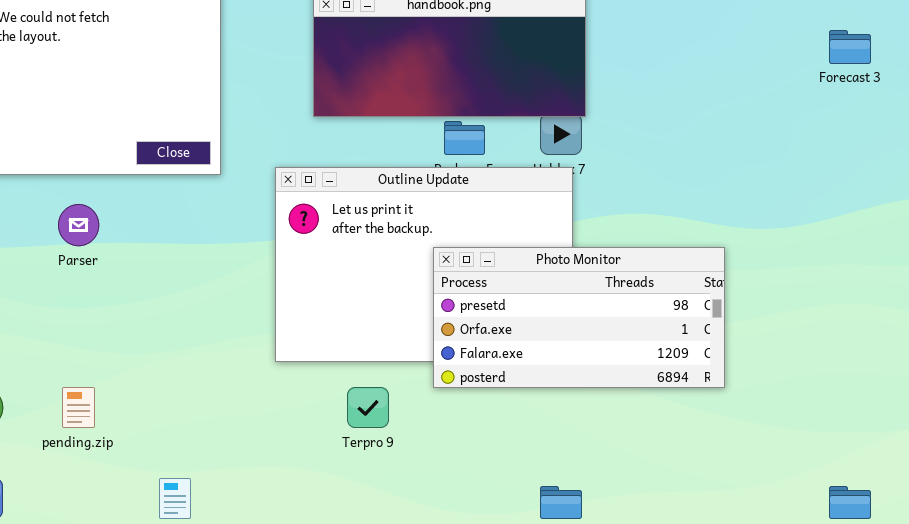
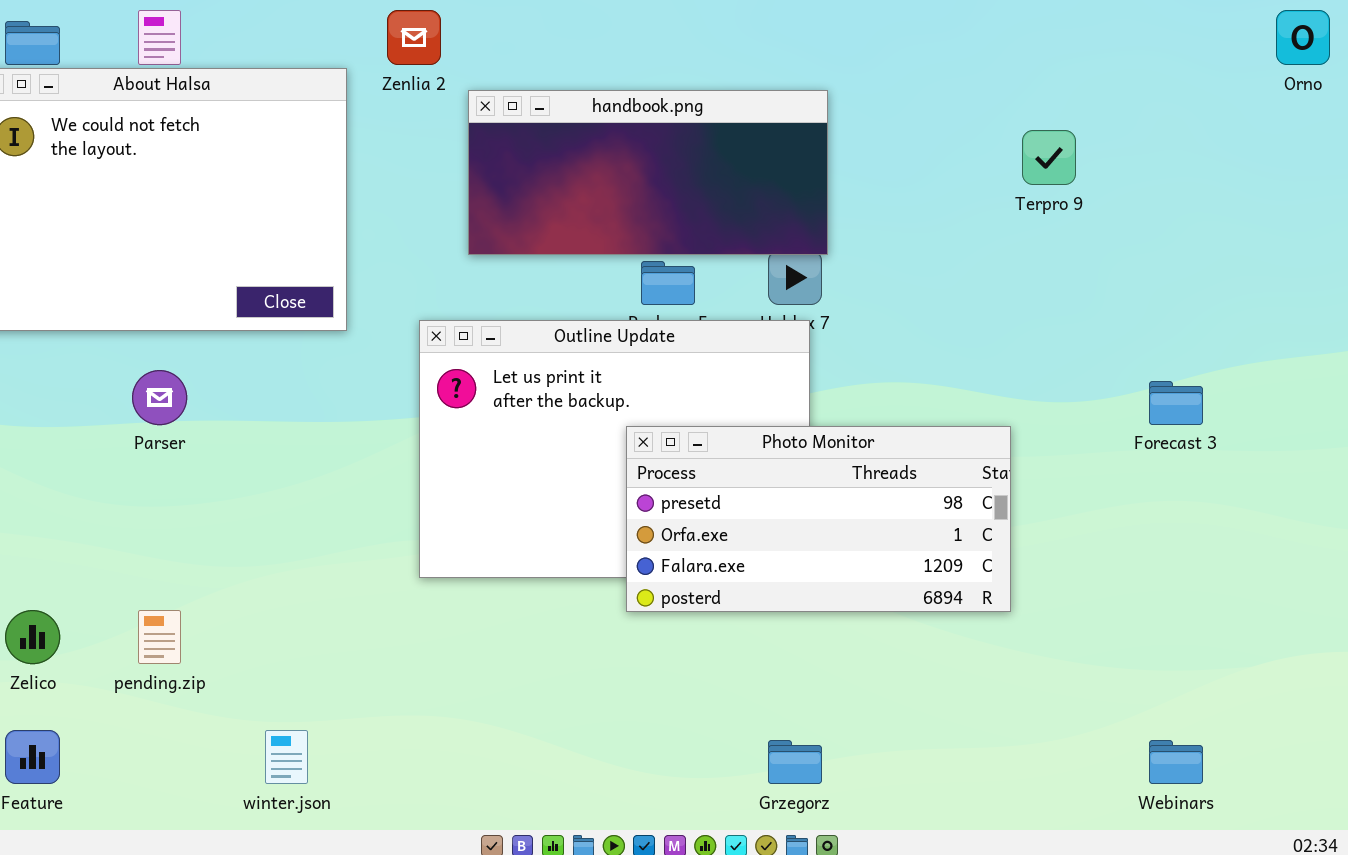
Forecast 3: [829,30,871,64] -> [1149,381,1203,425], moved
Terpro 9: [347,387,389,428] -> [1022,130,1076,185], moved

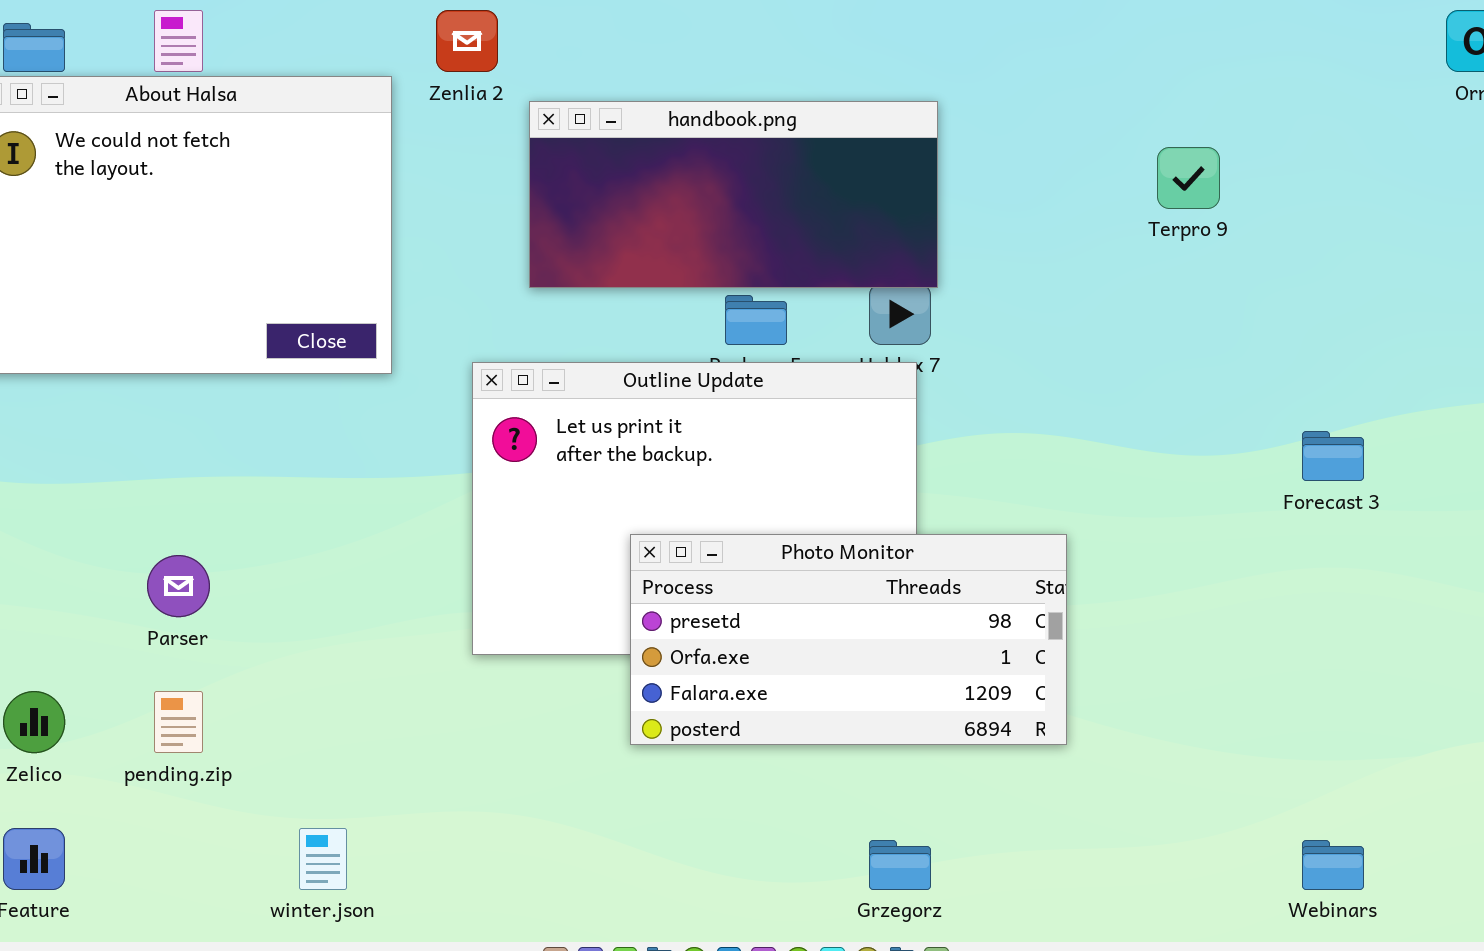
Parser: [132,370,187,425] -> [147,555,210,617], moved
Photo Monitor: [626,426,1011,612] -> [630,534,1067,745], moved

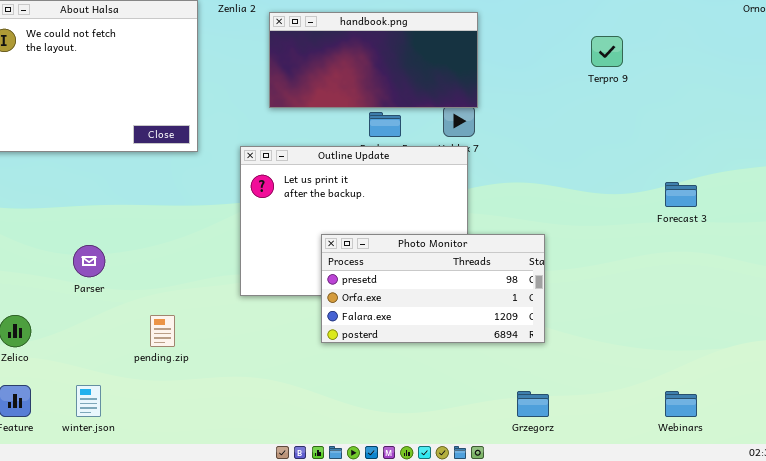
pending.zip: [154,691,203,753] -> [150,315,175,347], moved
winter.json: [299,828,347,890] -> [76,385,101,417], moved
Grzegorz: [869,840,931,890] -> [517,391,549,417], moved

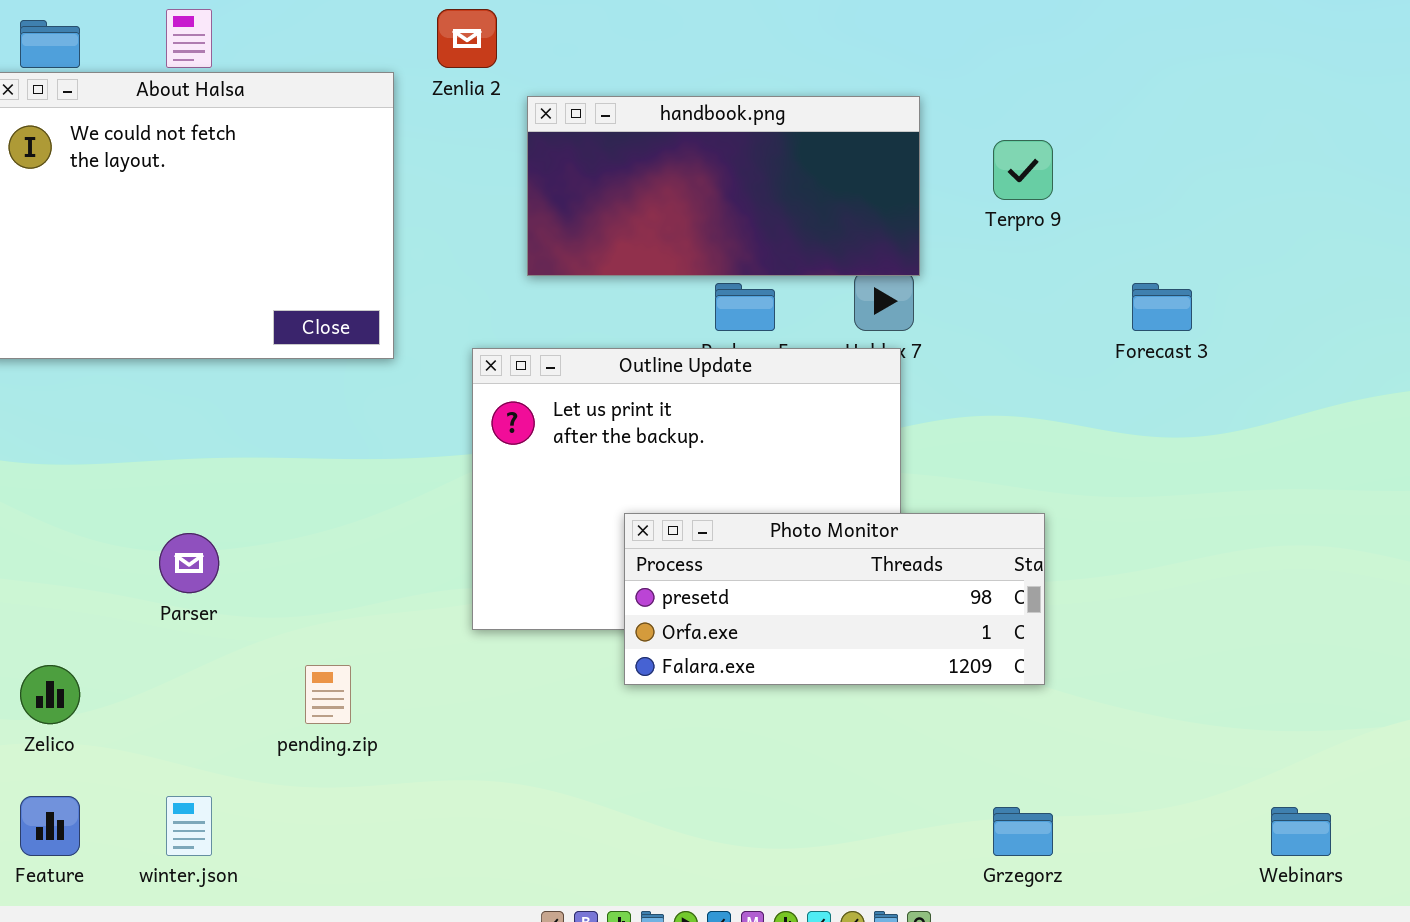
Terpro 9: [591,36,623,67] -> [993,140,1053,200], moved
Forecast 3: [665,182,697,207] -> [1132,283,1192,331], moved
Photo Monitor: [321,234,545,343] -> [624,513,1045,685], resized

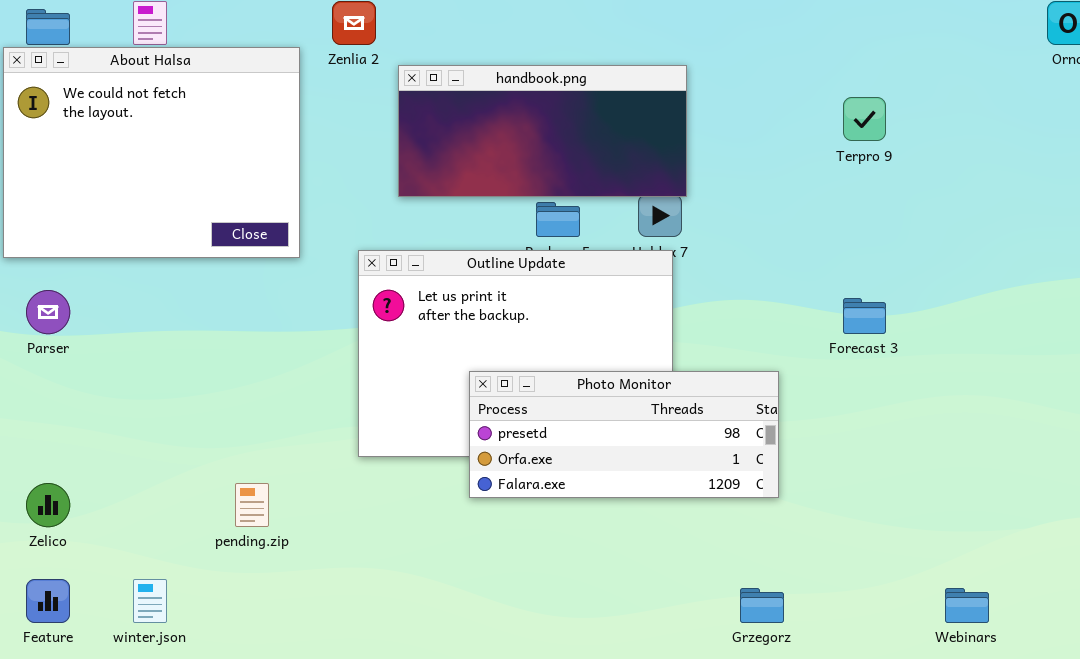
Terpro 9: [993,140,1053,200] -> [843,97,886,141], moved
Forecast 3: [1132,283,1192,331] -> [843,298,886,334], moved
Parser: [159,533,219,593] -> [26,290,70,334], moved

